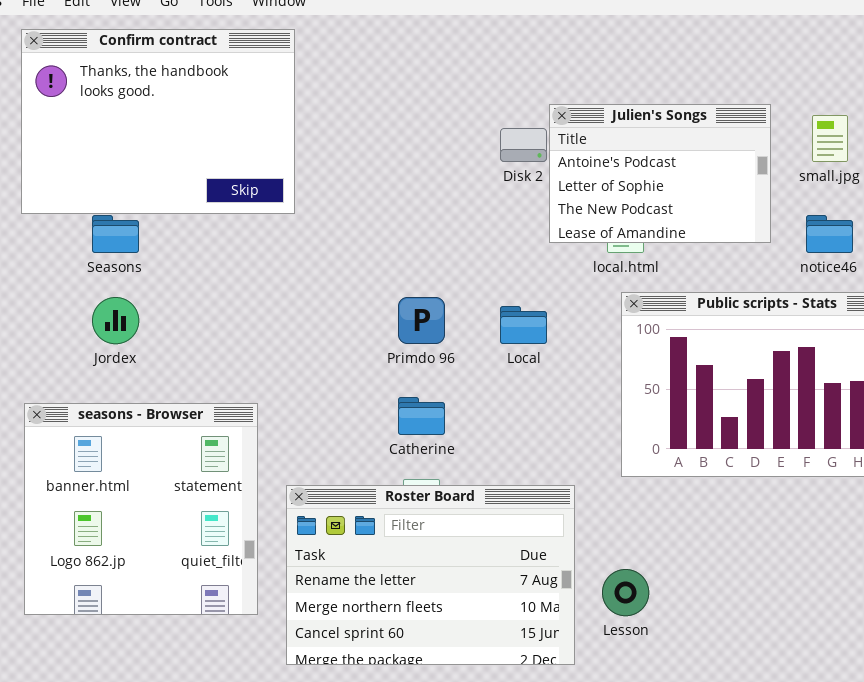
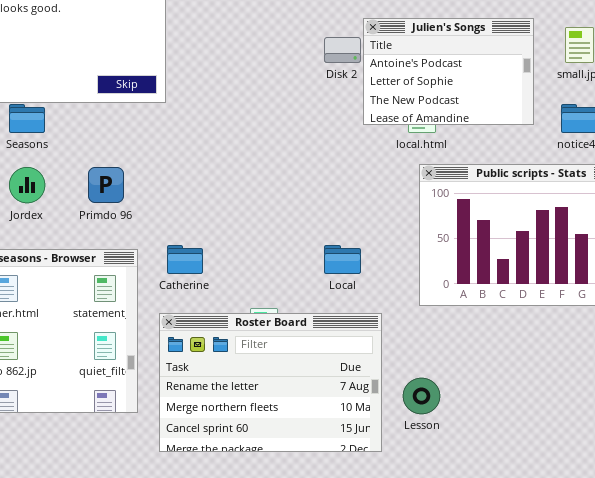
Primdo 96: [398,297,445,344] -> [88,167,124,203], moved
Local: [500,306,547,344] -> [324,245,361,274], moved
Catherine: [398,397,445,435] -> [167,245,203,274], moved

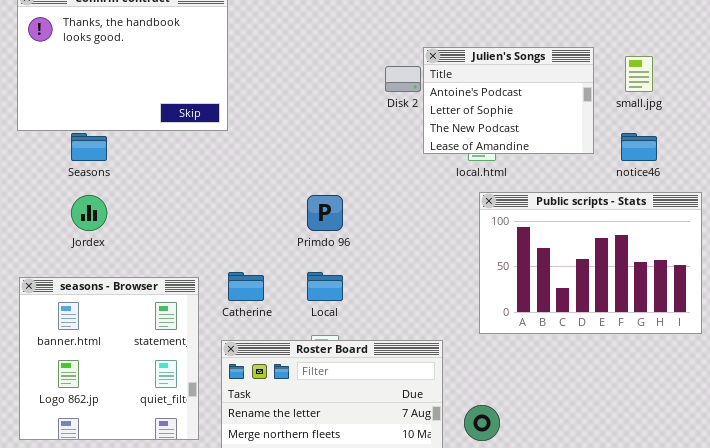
Primdo 96: [88,167,124,203] -> [307,195,343,231], moved
Local: [324,245,361,274] -> [307,272,343,301], moved

